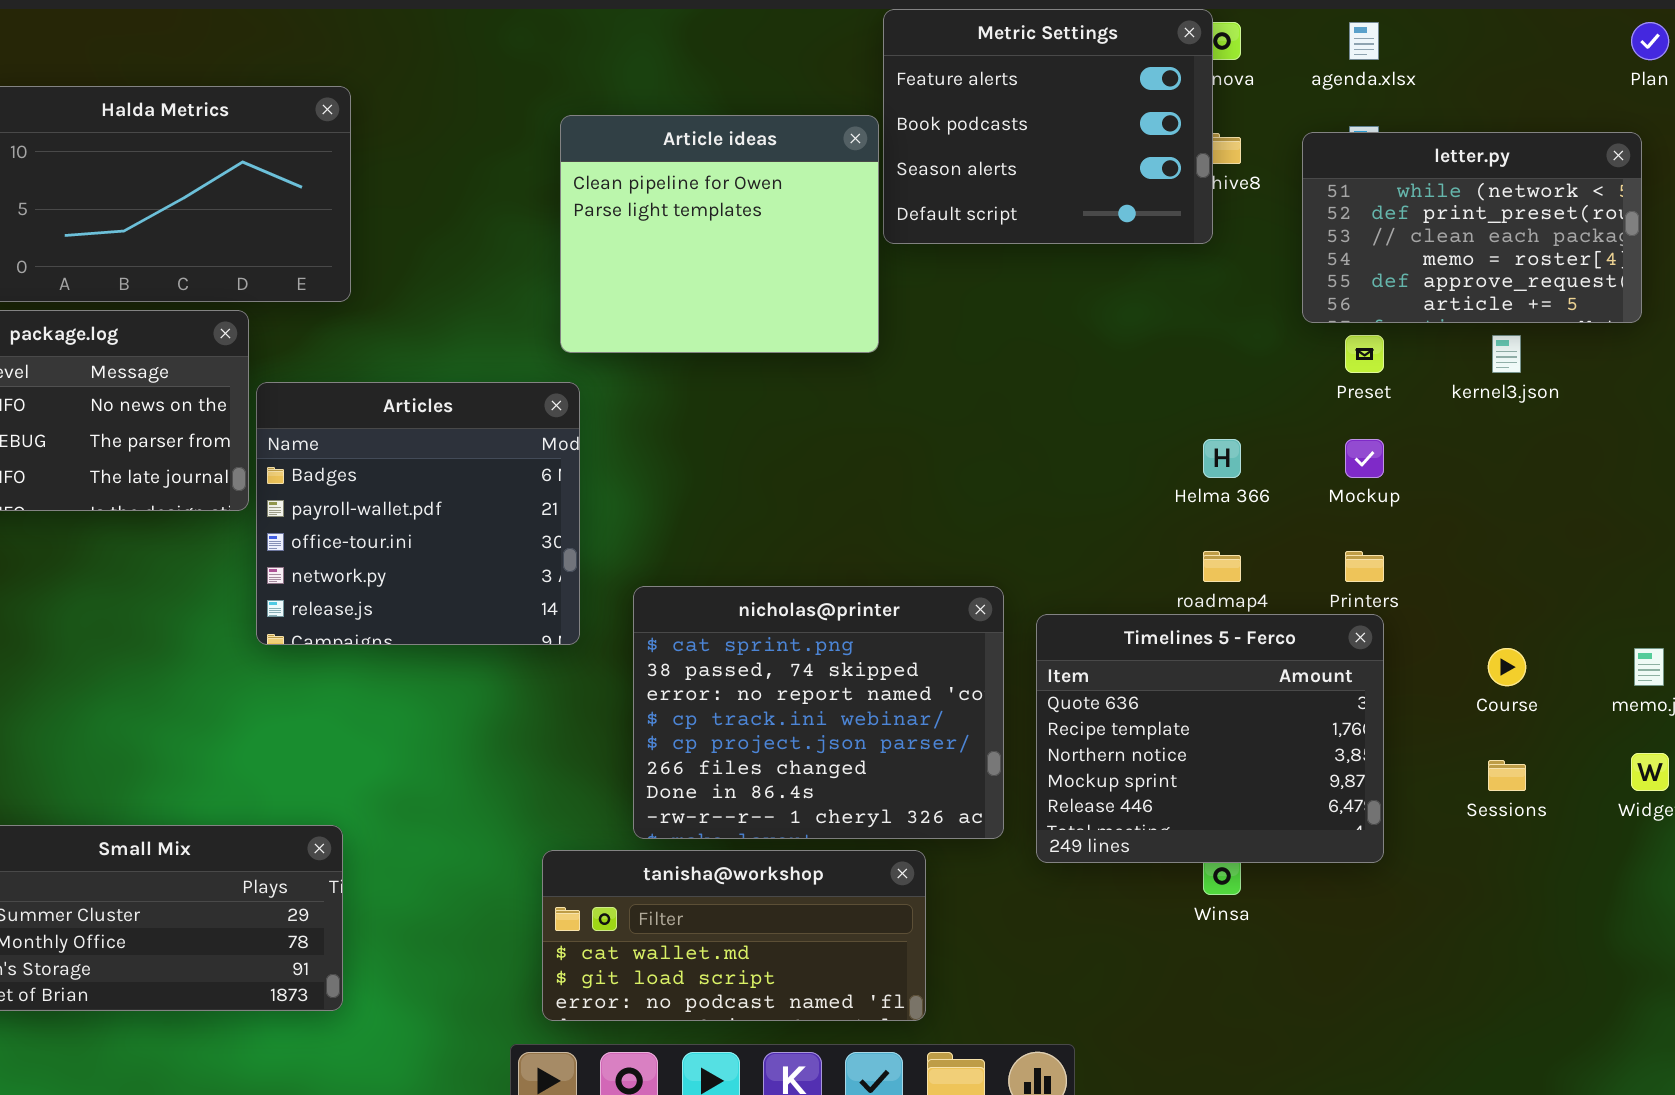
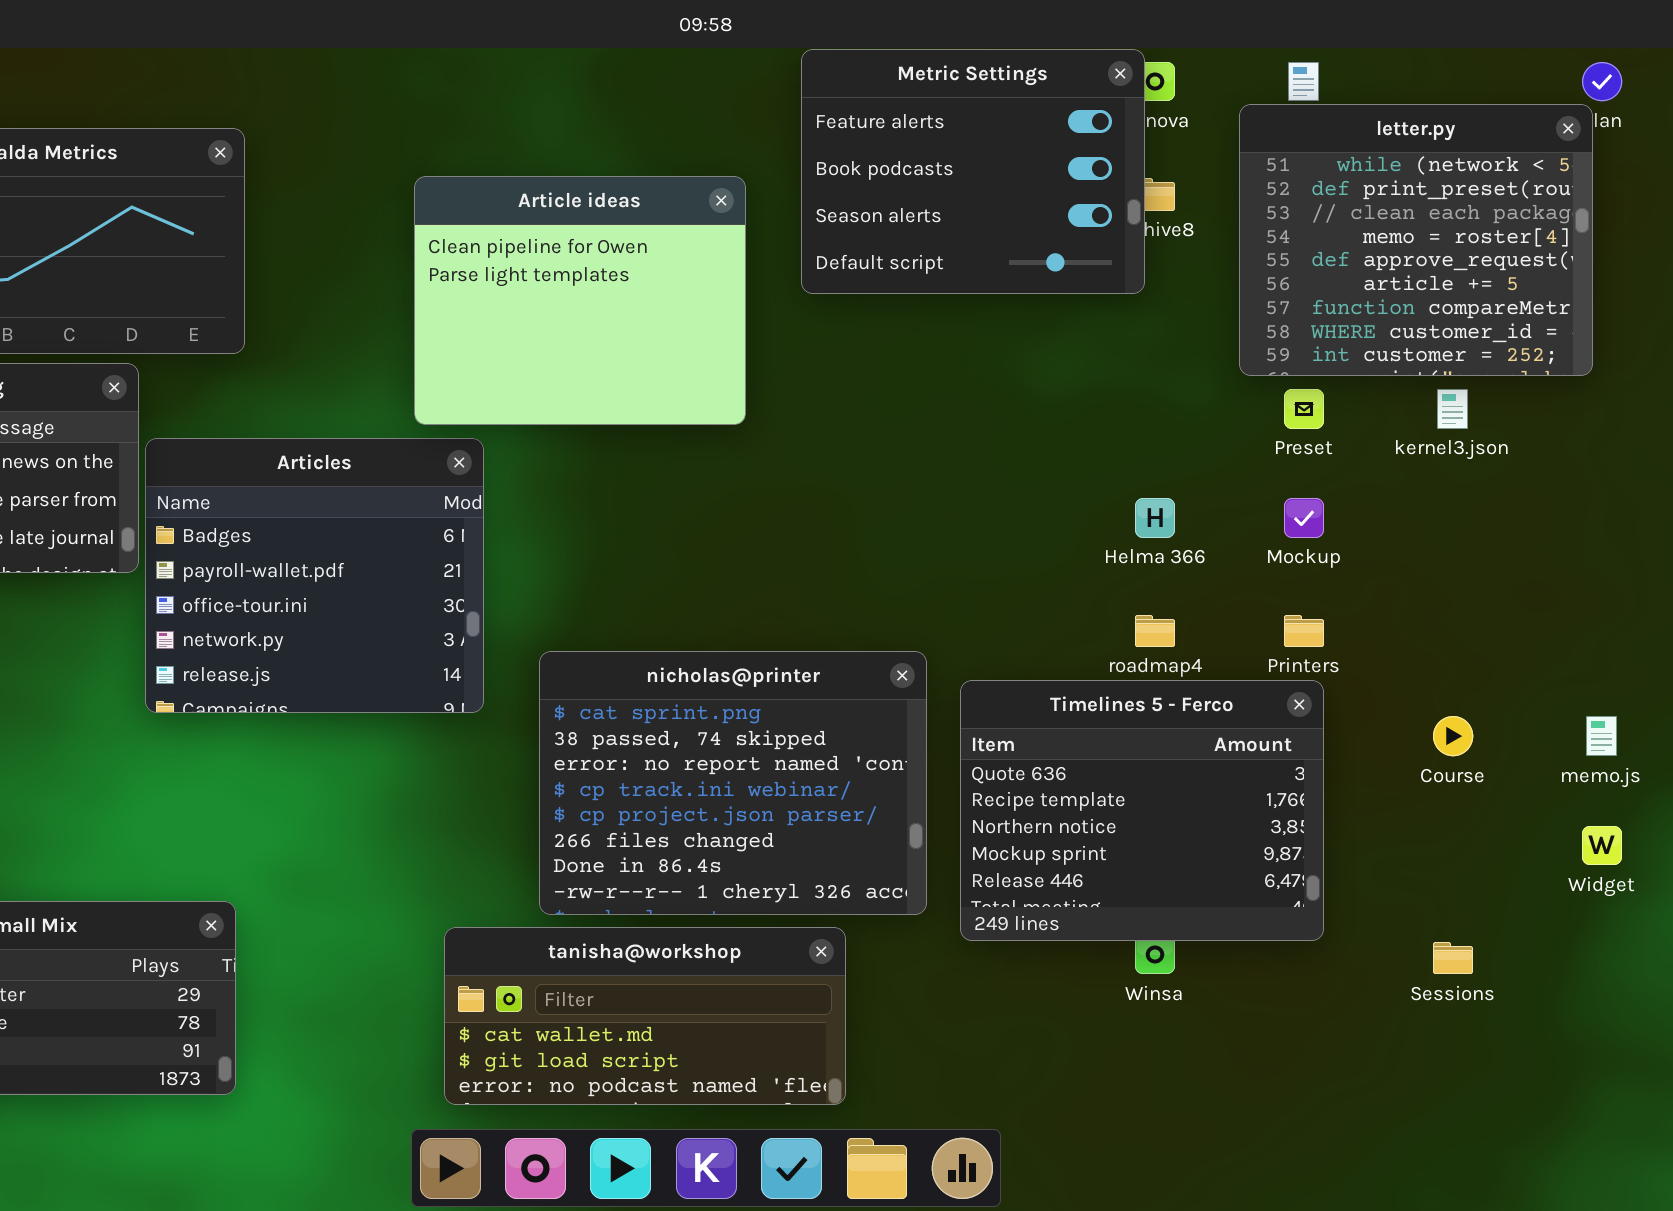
Article ideas: [560,115,879,353] -> [414,176,746,425], moved
letter.py: [1302,132,1642,323] -> [1239,104,1593,376], resized
Sessions: [1488,760,1526,791] -> [1433,942,1473,974], moved

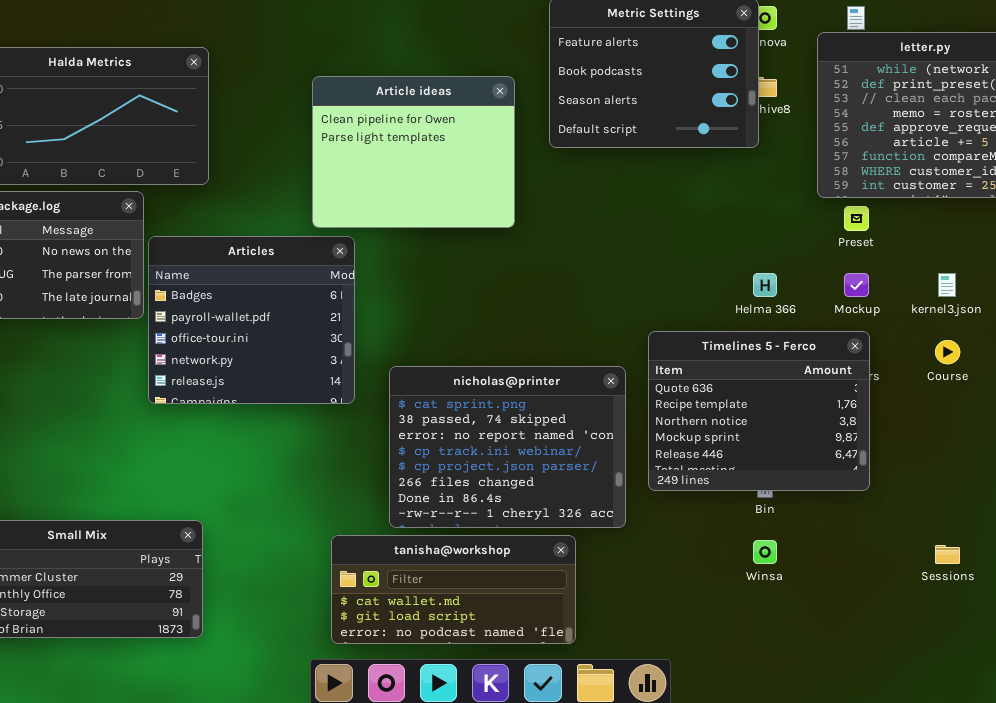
kernel3.json: [1437,389,1468,429] -> [938,273,956,297], moved
Timelines 5 - Ferco: [960,680,1324,941] -> [648,331,870,491], moved
Course: [1433,716,1473,756] -> [935,340,960,364], moved

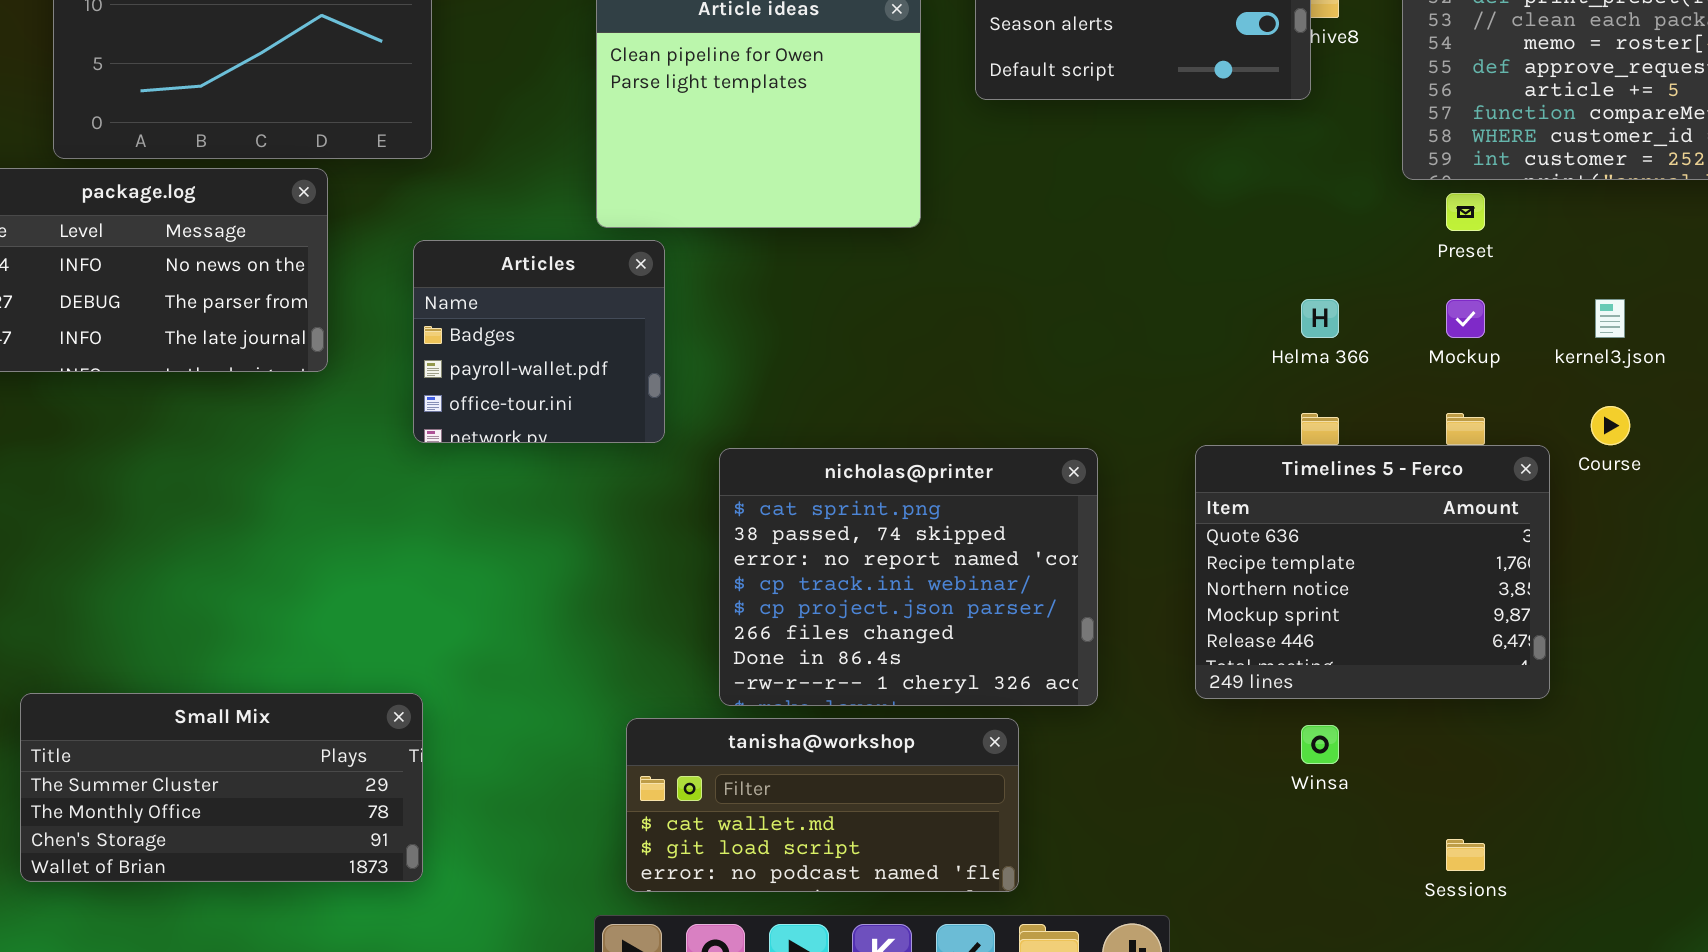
Articles: [148,236,355,404] -> [413,240,665,443], resized
Timelines 5 - Ferco: [648,331,870,491] -> [1195,445,1550,699], moved
Sessions: [935,545,960,564] -> [1446,839,1485,871], moved

